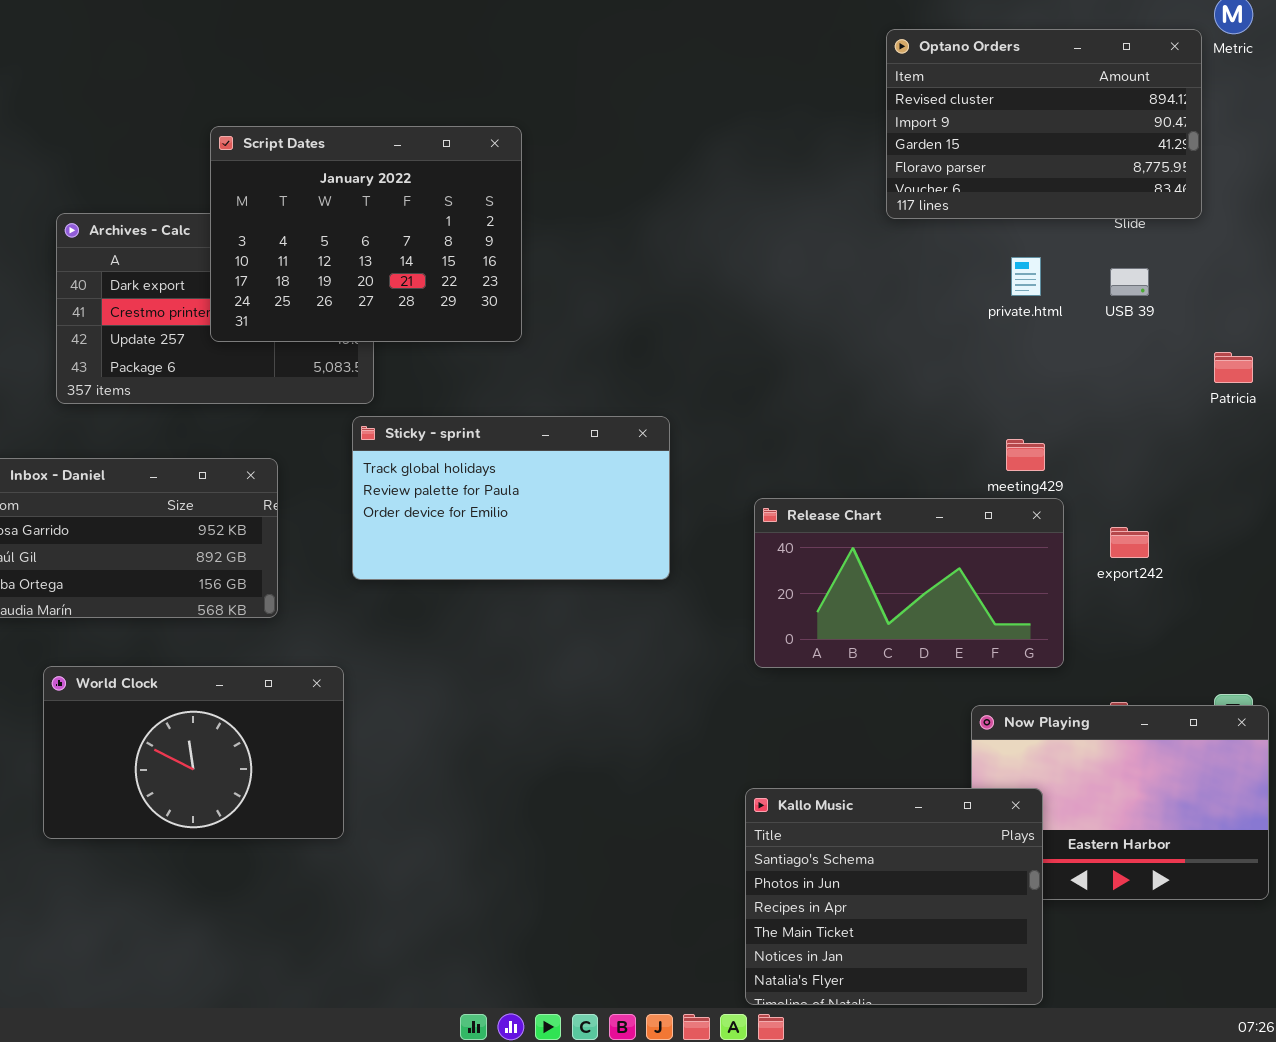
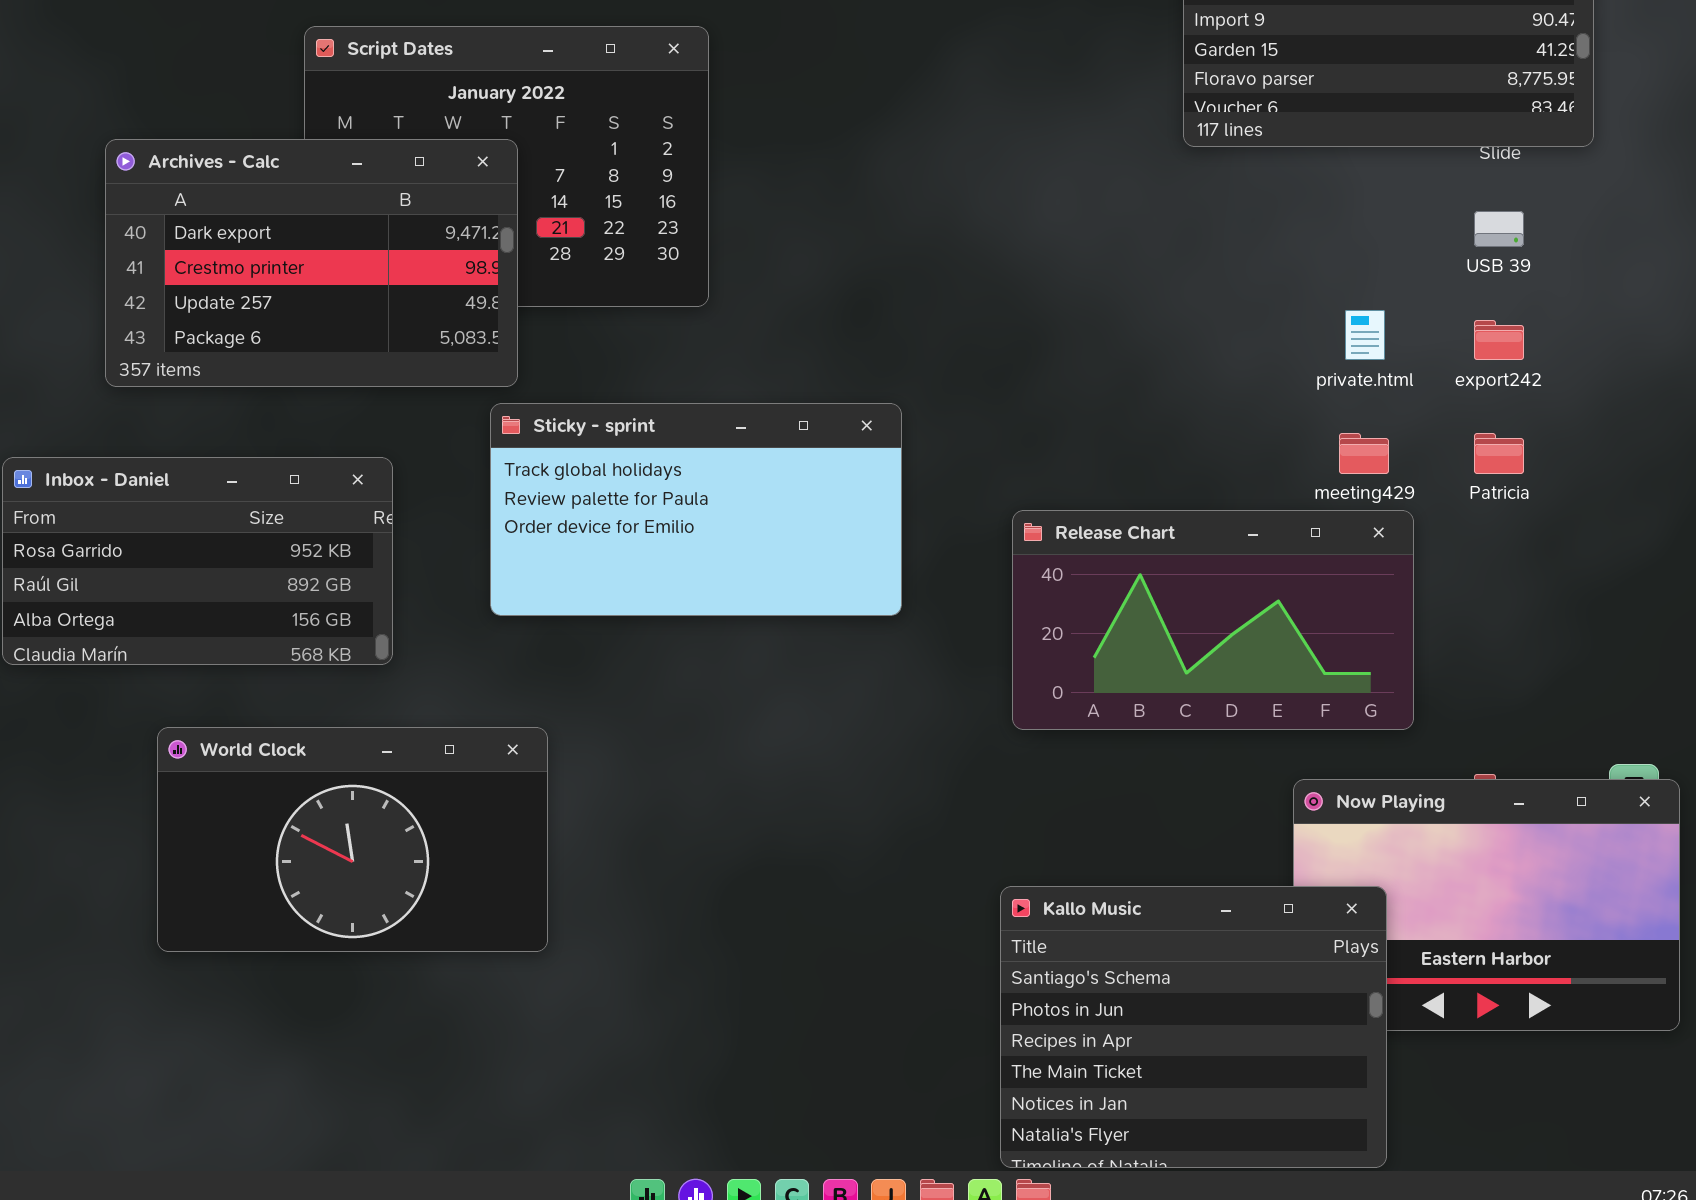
Archives - Calc: [56,213,374,404] -> [105,139,518,387], raised
private.html: [1011,257,1041,296] -> [1345,310,1385,360], moved
Patricia: [1214,352,1253,383] -> [1474,433,1524,474], moved
export242: [1110,527,1149,558] -> [1474,320,1524,360], moved
World Clock: [43,666,344,839] -> [157,727,548,952], moved

